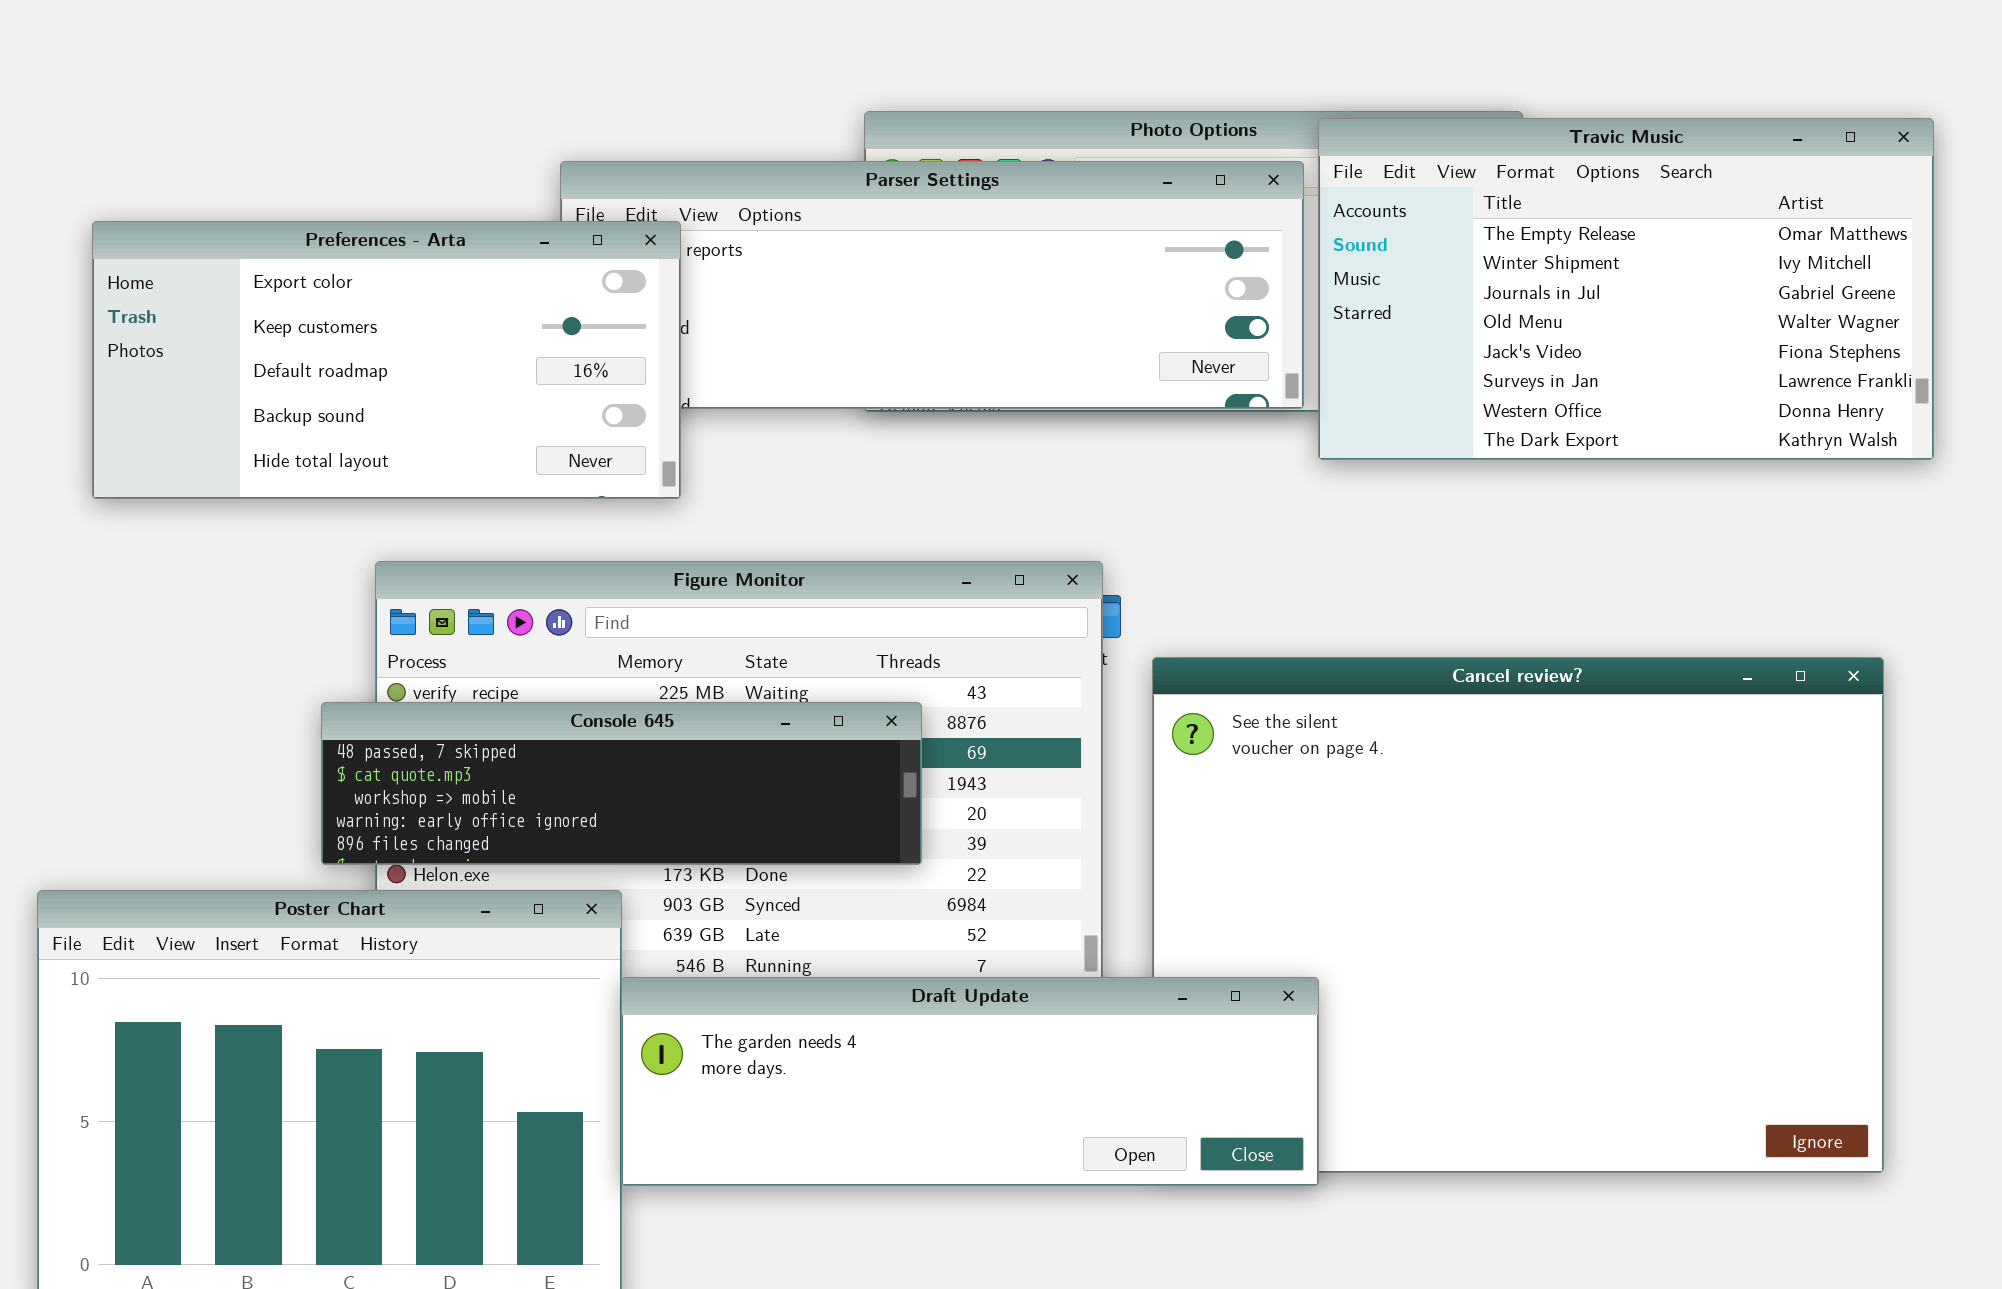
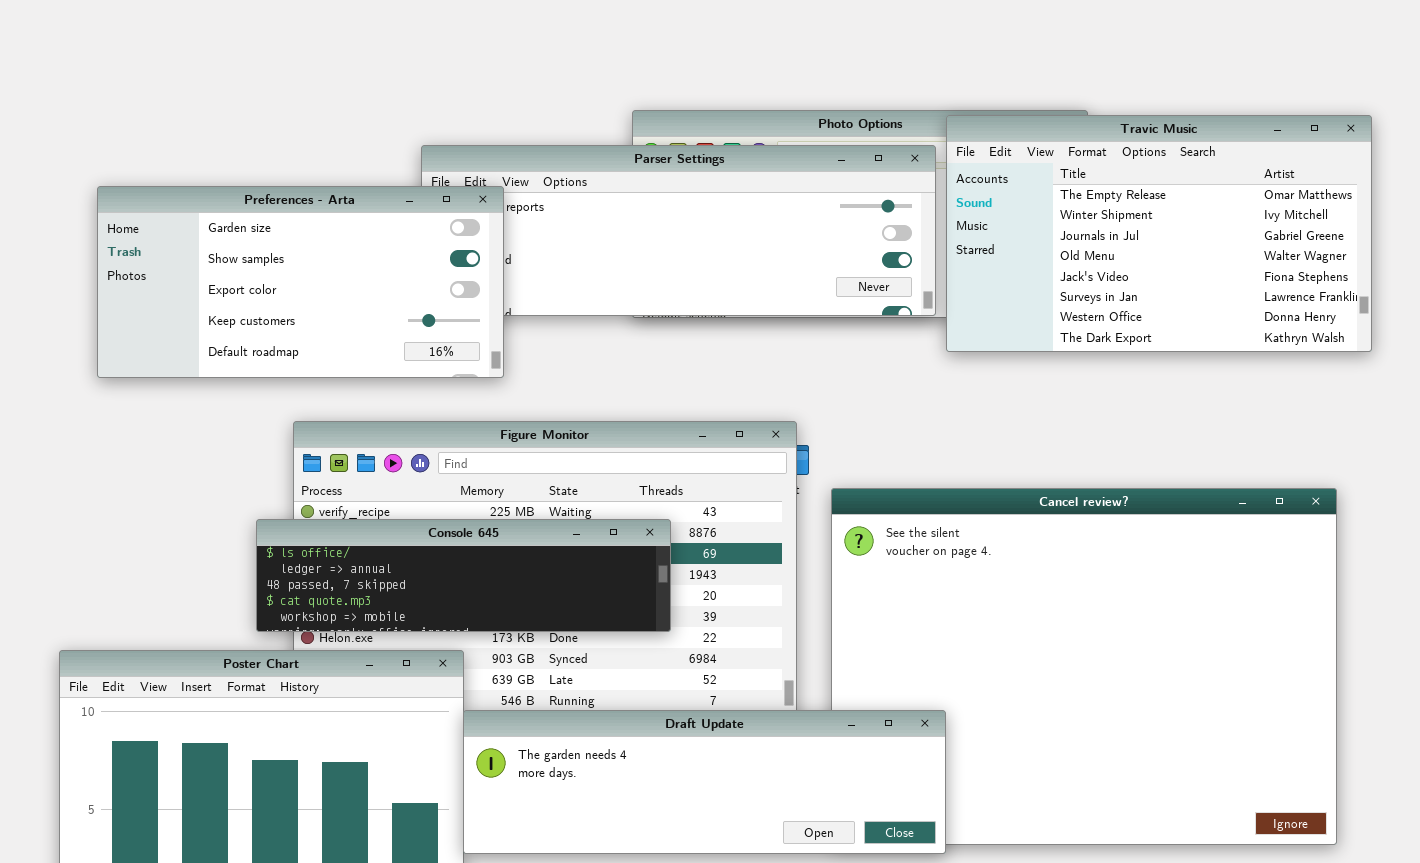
Preferences - Arta: [92,221,681,499] -> [97,186,504,378], scrolled up 2 rows
Console 645: [321,702,922,865] -> [256,519,671,632], scrolled up 2 rows

